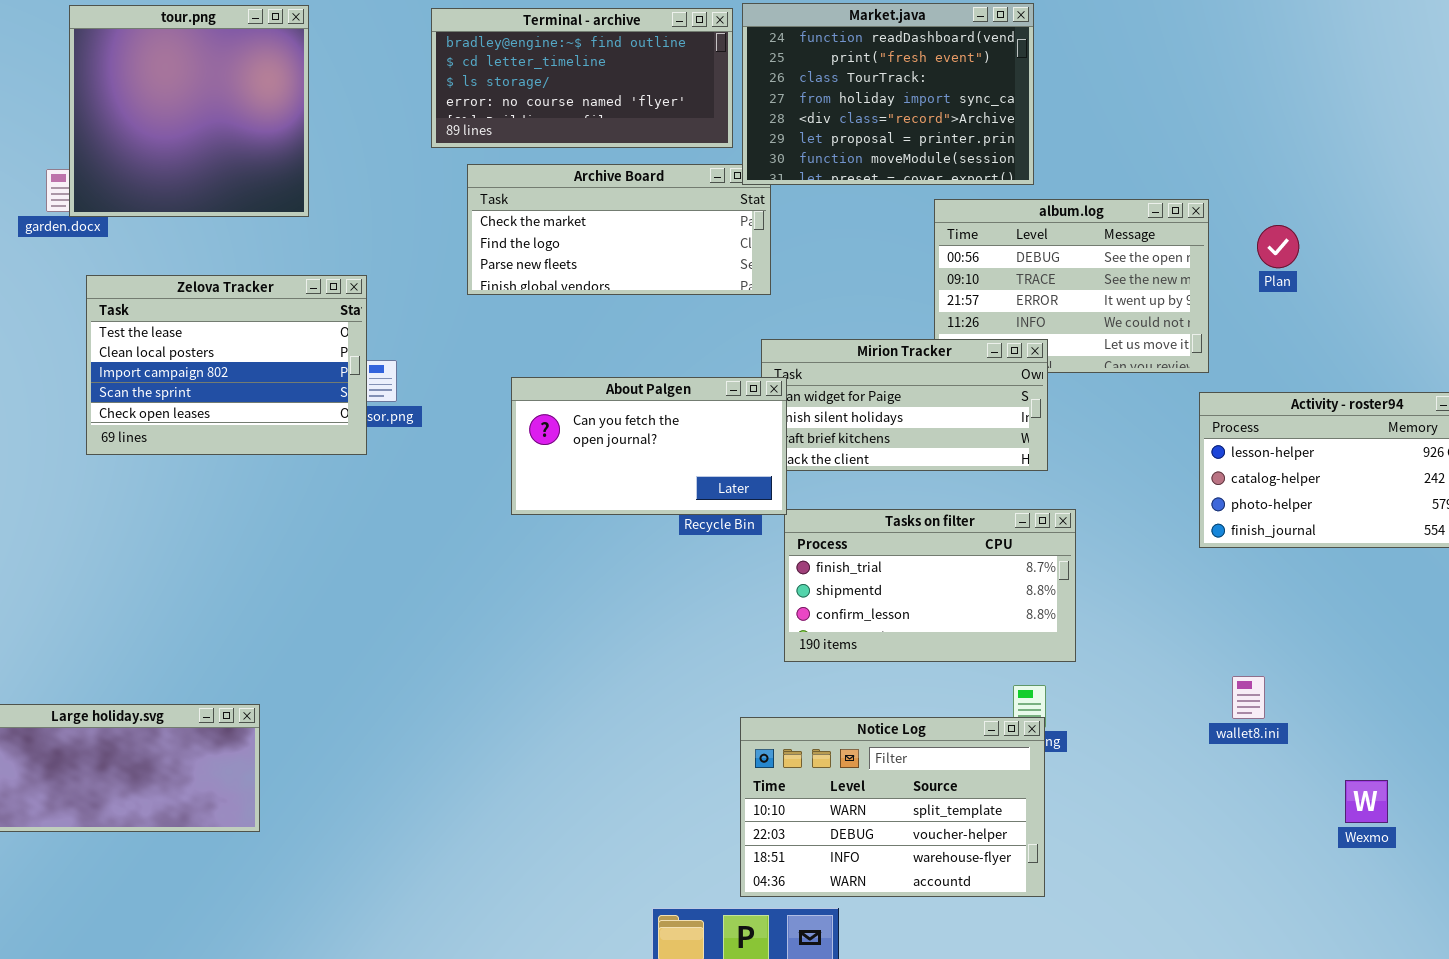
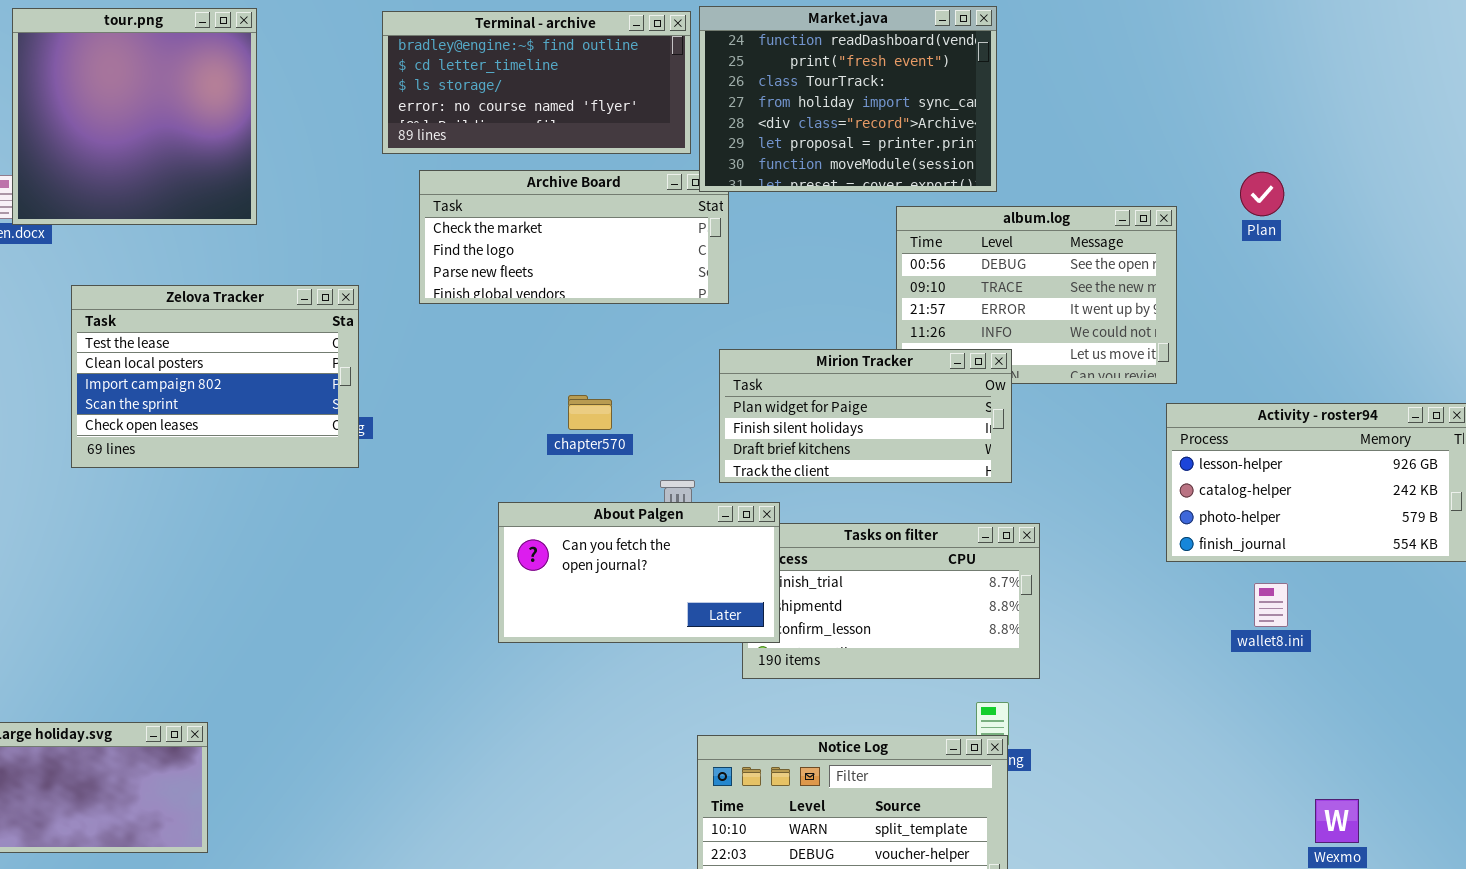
Plan: [1257,225,1299,268] -> [1240,172,1284,216], moved
Zelova Tracker: [86,275,367,455] -> [71,285,359,468], moved
About Palgen: [511,377,787,515] -> [498,502,780,643], moved
wallet8.ini: [1232,676,1265,719] -> [1254,583,1288,627], moved

